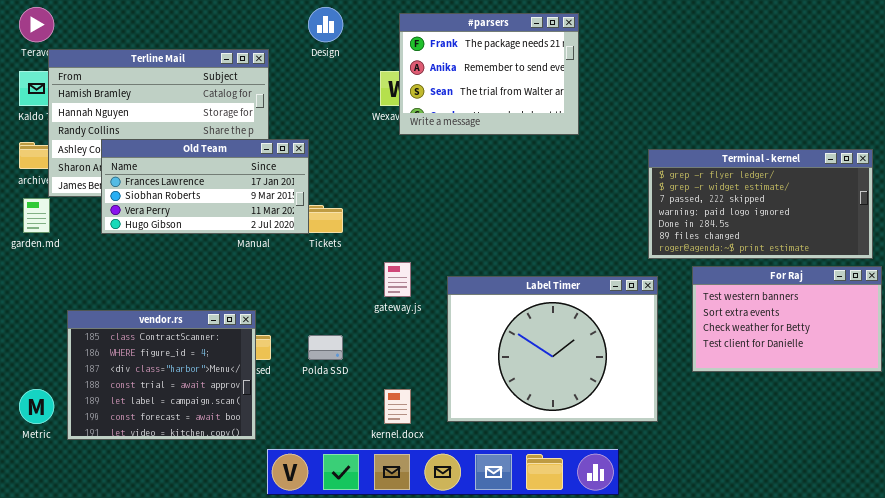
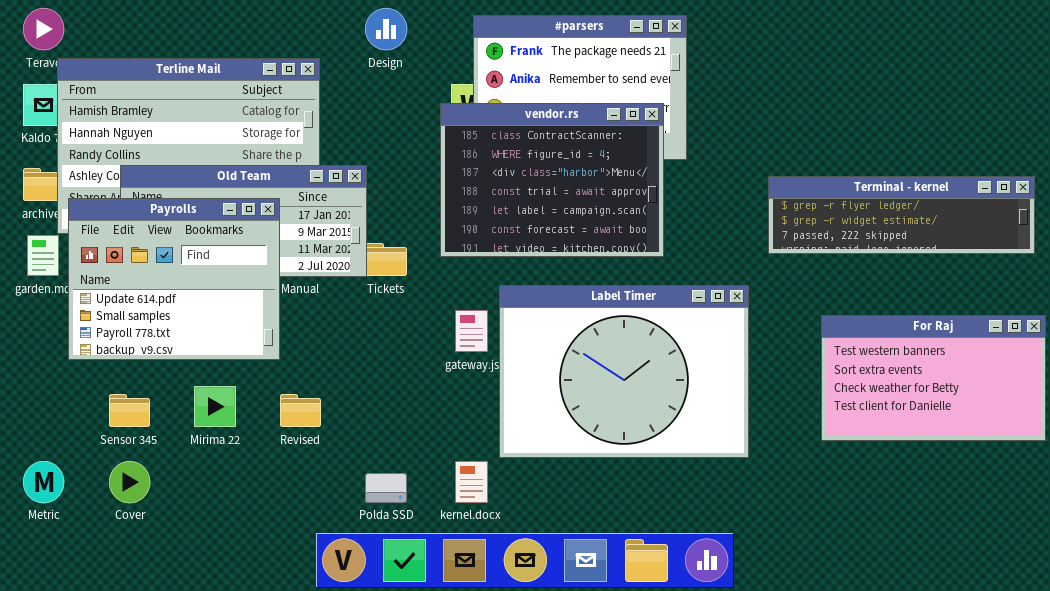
Terminal - kernel: [648,149,873,259] -> [768,176,1035,254], resized
Payrolls: none -> [68,198,280,360], opened
Label Timer: [447,276,658,422] -> [499,285,749,458], moved
vendor.rs: [67,310,256,440] -> [440,103,664,257], moved
Polda SSD: [308,335,343,360] -> [365,473,407,503], moved

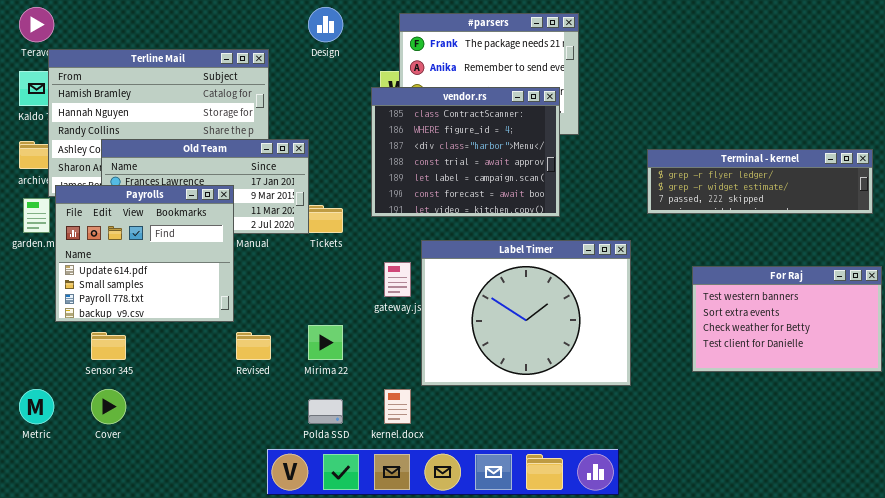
Payrolls: [68,198,280,360] -> [55,185,234,322], moved
Mirima 22: [194,386,236,427] -> [308,325,343,360], moved

